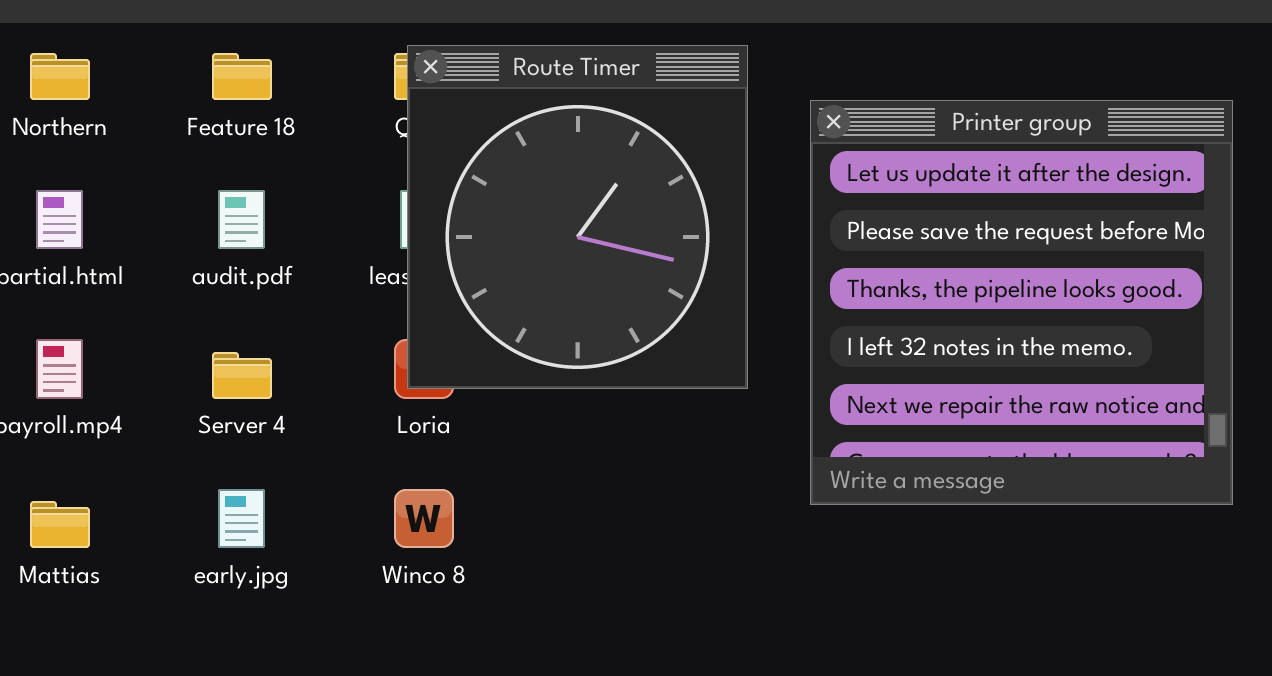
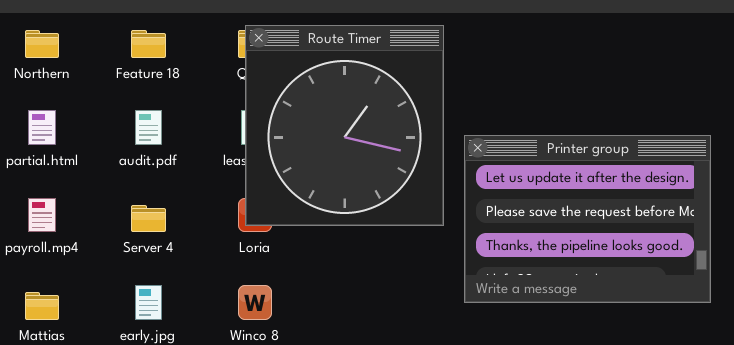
Printer group: [810,100,1233,505] -> [464,135,711,303], moved, resized

